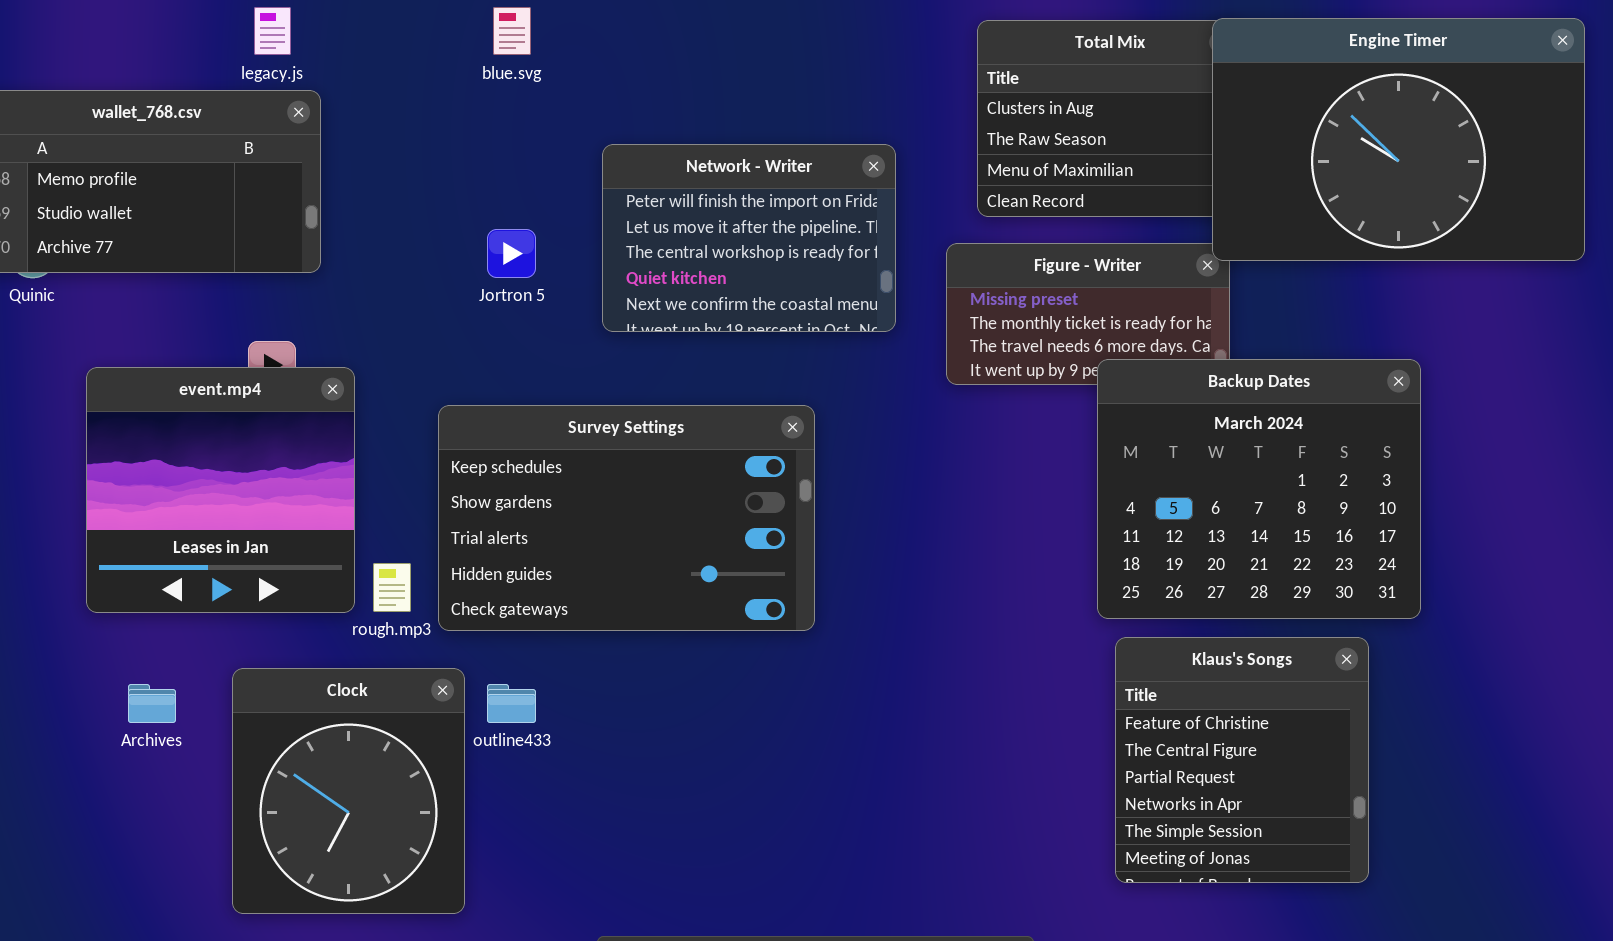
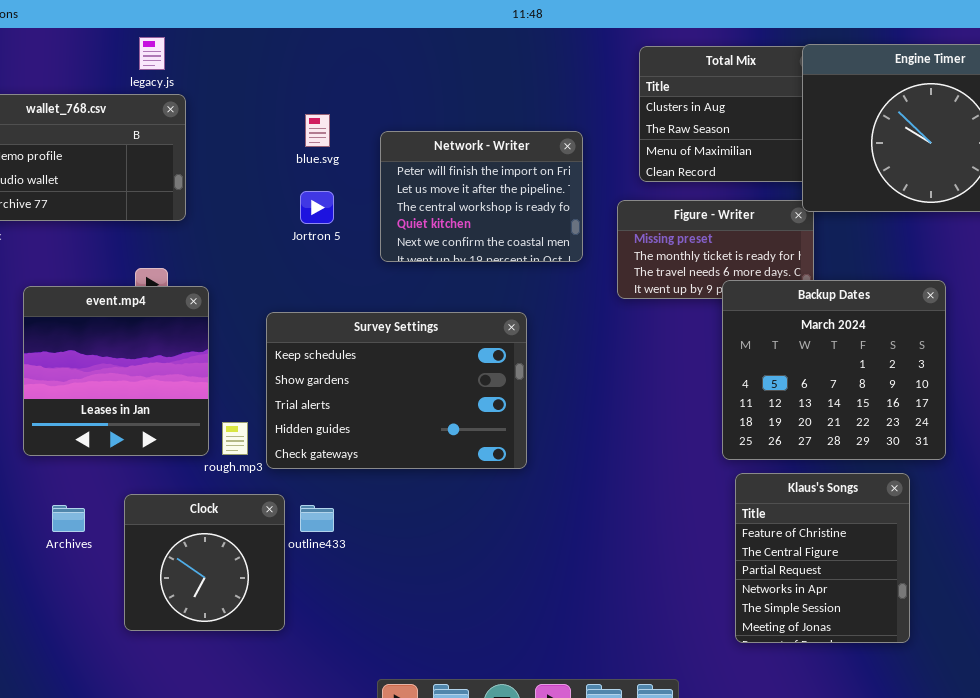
blue.svg: [493,7,531,55] -> [305,114,330,147], moved
Clock: [232,668,465,914] -> [124,494,285,631], resized

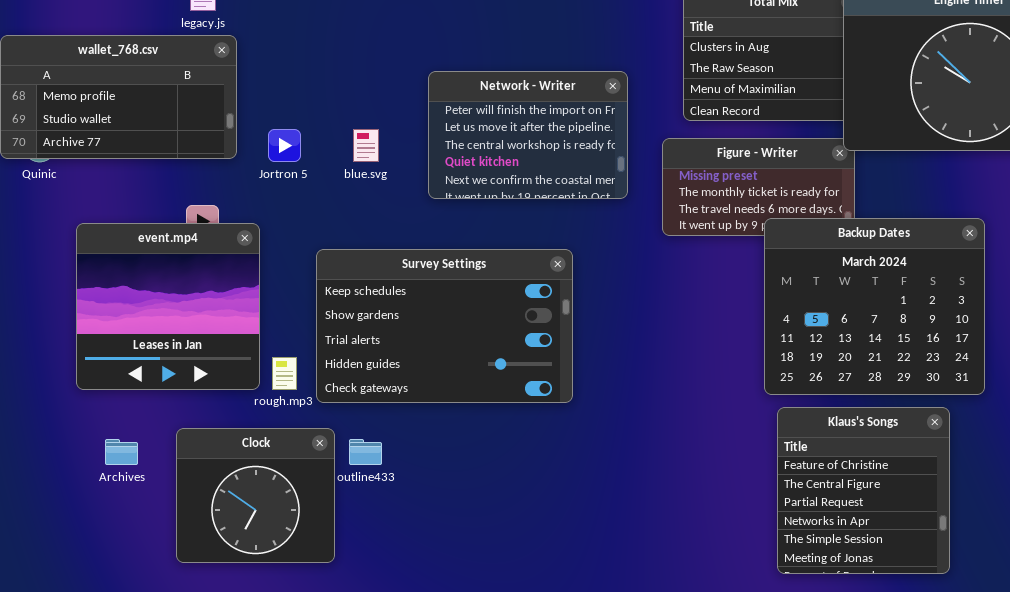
blue.svg: [305,114,330,147] -> [353,129,379,162], moved
Jortron 5: [300,191,334,224] -> [268,129,301,162], moved

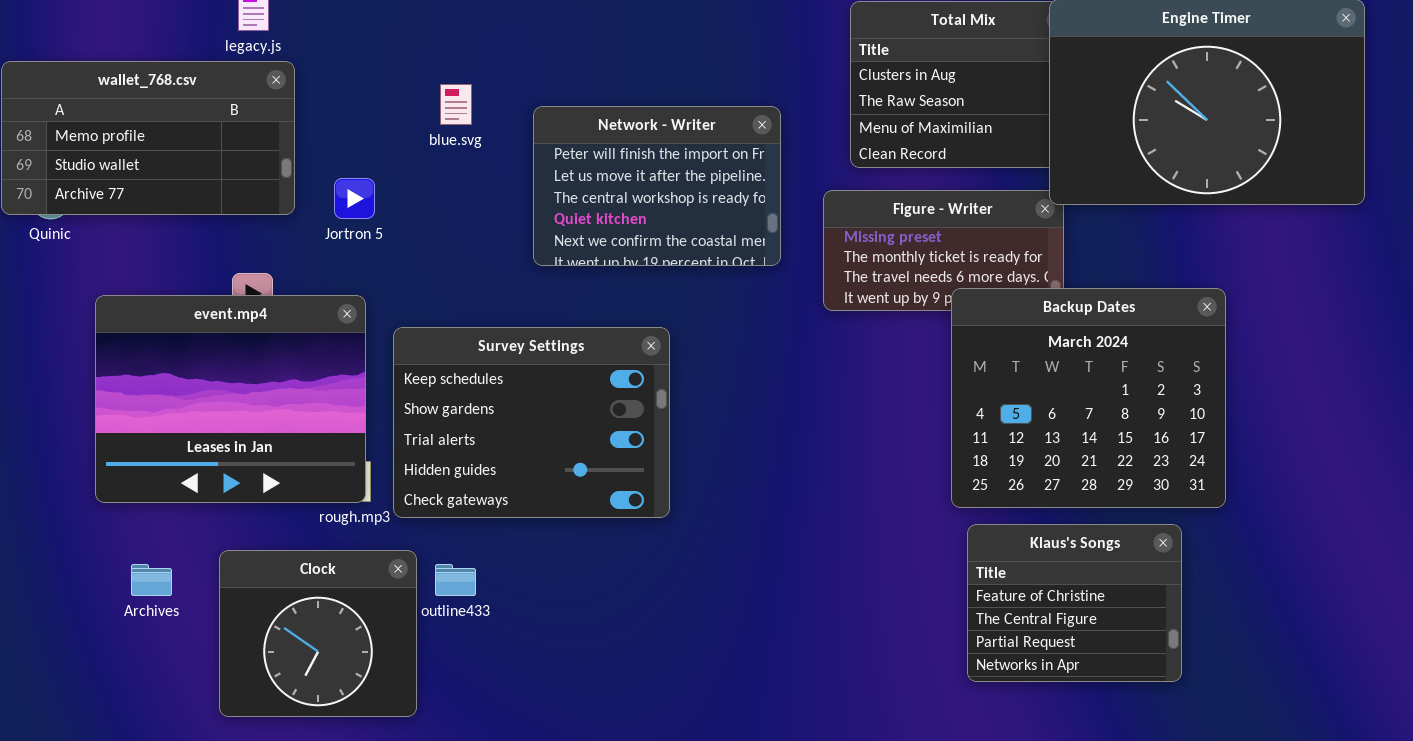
blue.svg: [353,129,379,162] -> [440,84,472,125], moved
event.mp4: [76,223,260,390] -> [95,295,366,503], resized
Survey Settings: [316,249,573,403] -> [393,327,670,518], resized
Klaus's Songs: [777,407,950,574] -> [967,524,1182,682], resized

